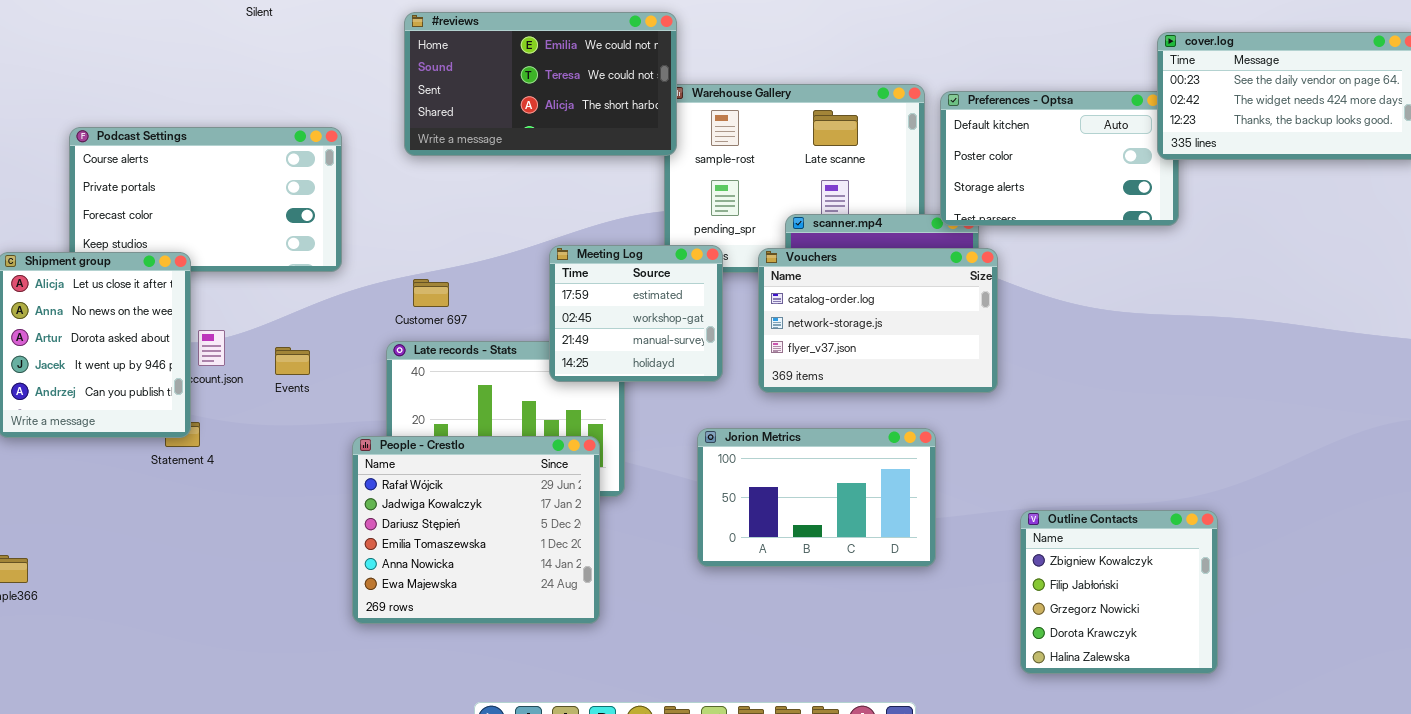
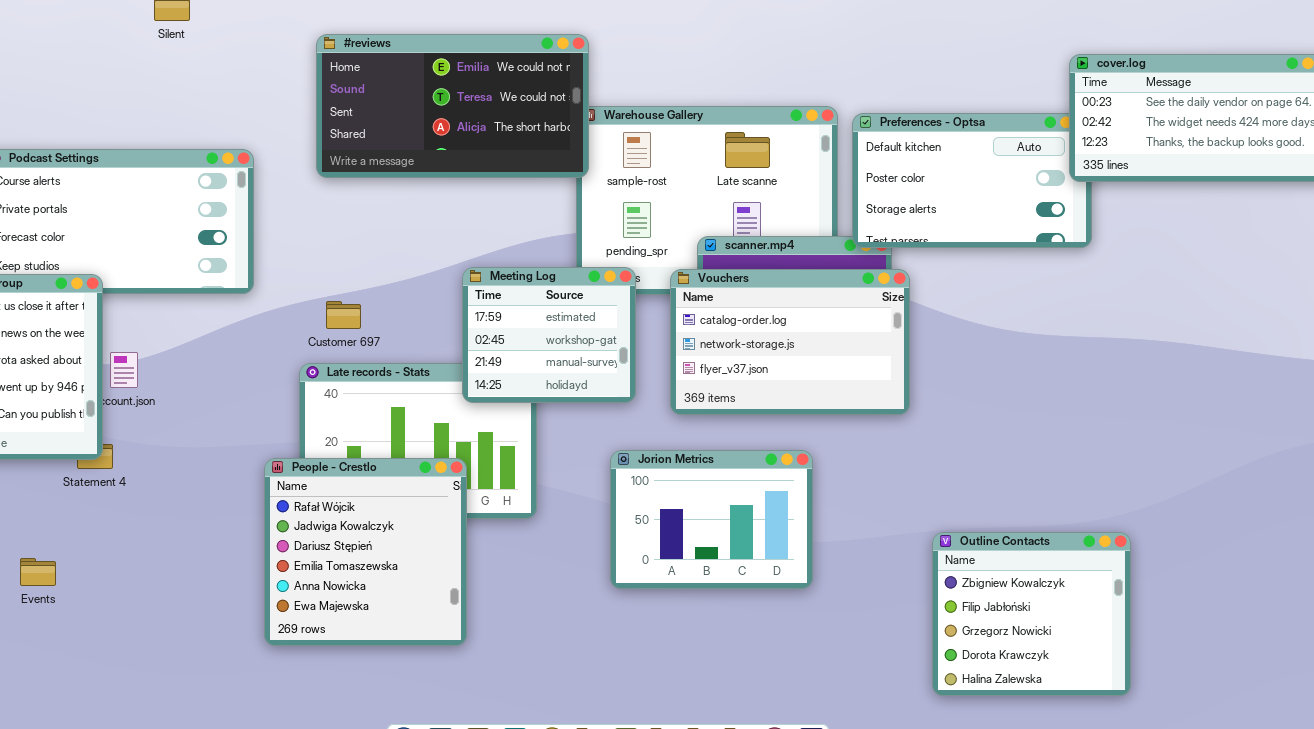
Events: [275,347,310,375] -> [20,558,56,586], moved
Jorion Metrics: [697,428,936,567] -> [610,450,813,589], resized
People - Crestlo: [352,436,600,624] -> [264,458,467,646], resized

